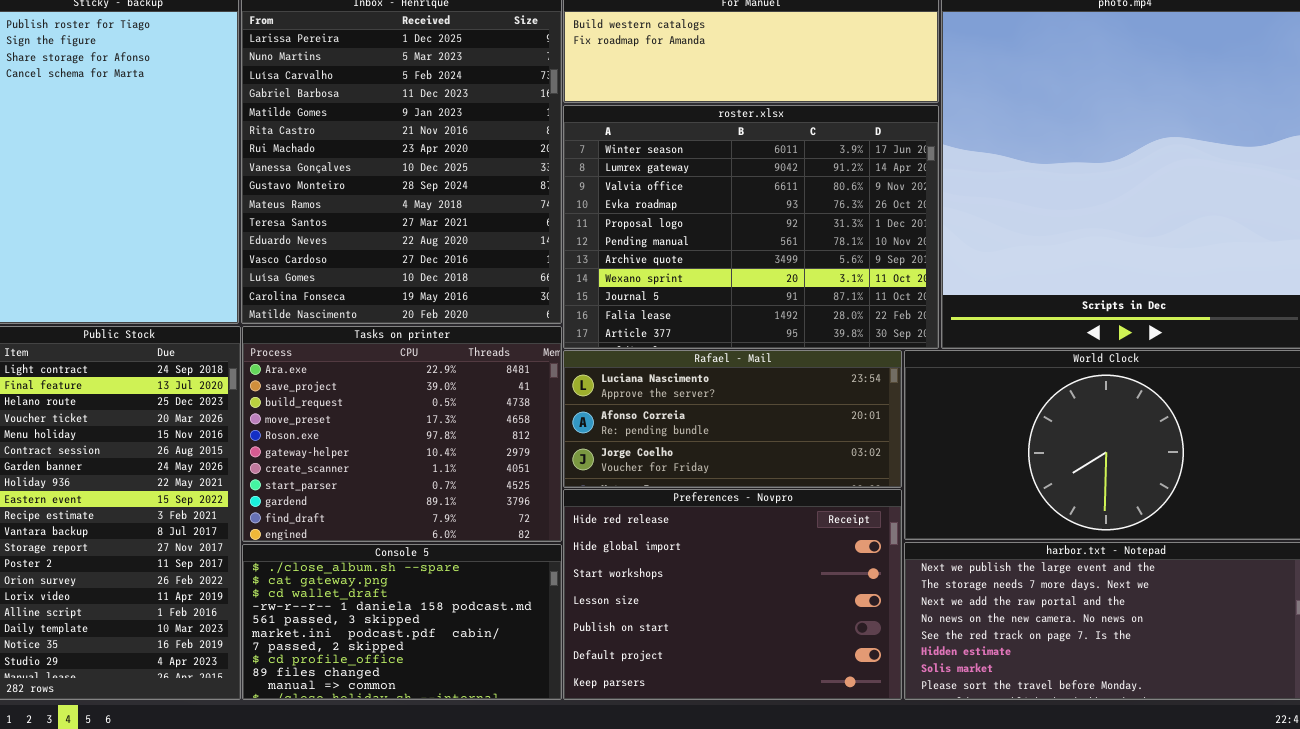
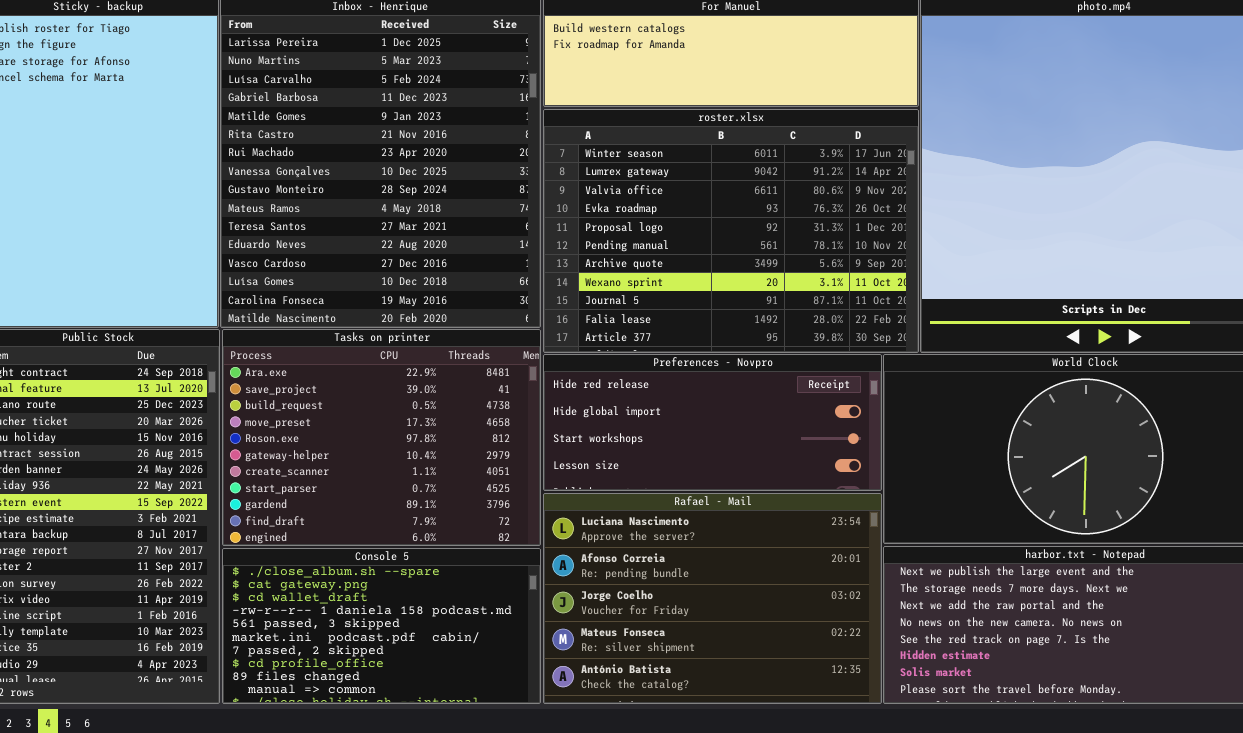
Rafael - Mail: [563,350,902,488] -> [543,493,882,704], moved, resized
Preferences - Novpro: [563,489,902,700] -> [543,354,882,491], moved, resized

